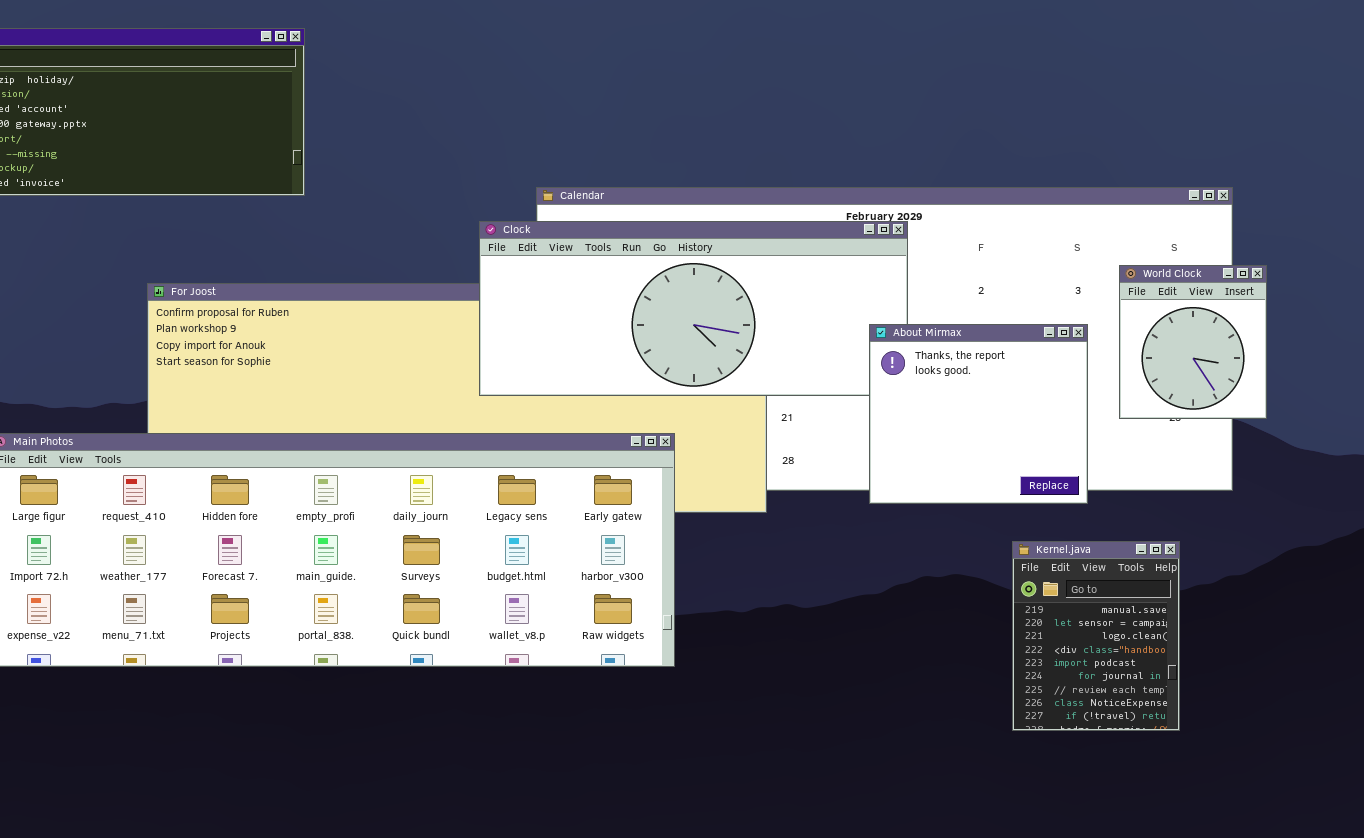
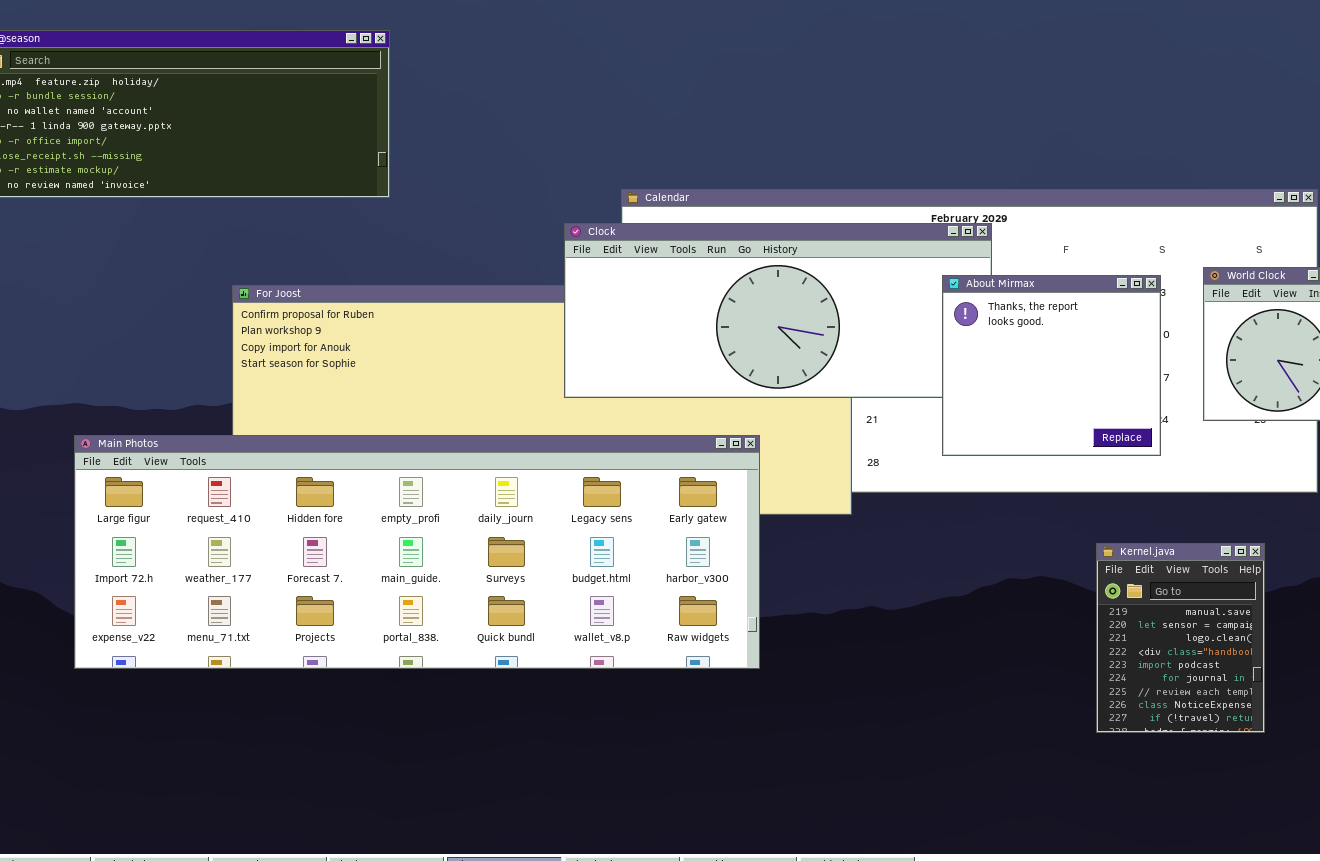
About Mirmax: [869,324,1088,504] -> [942,275,1161,456], moved

